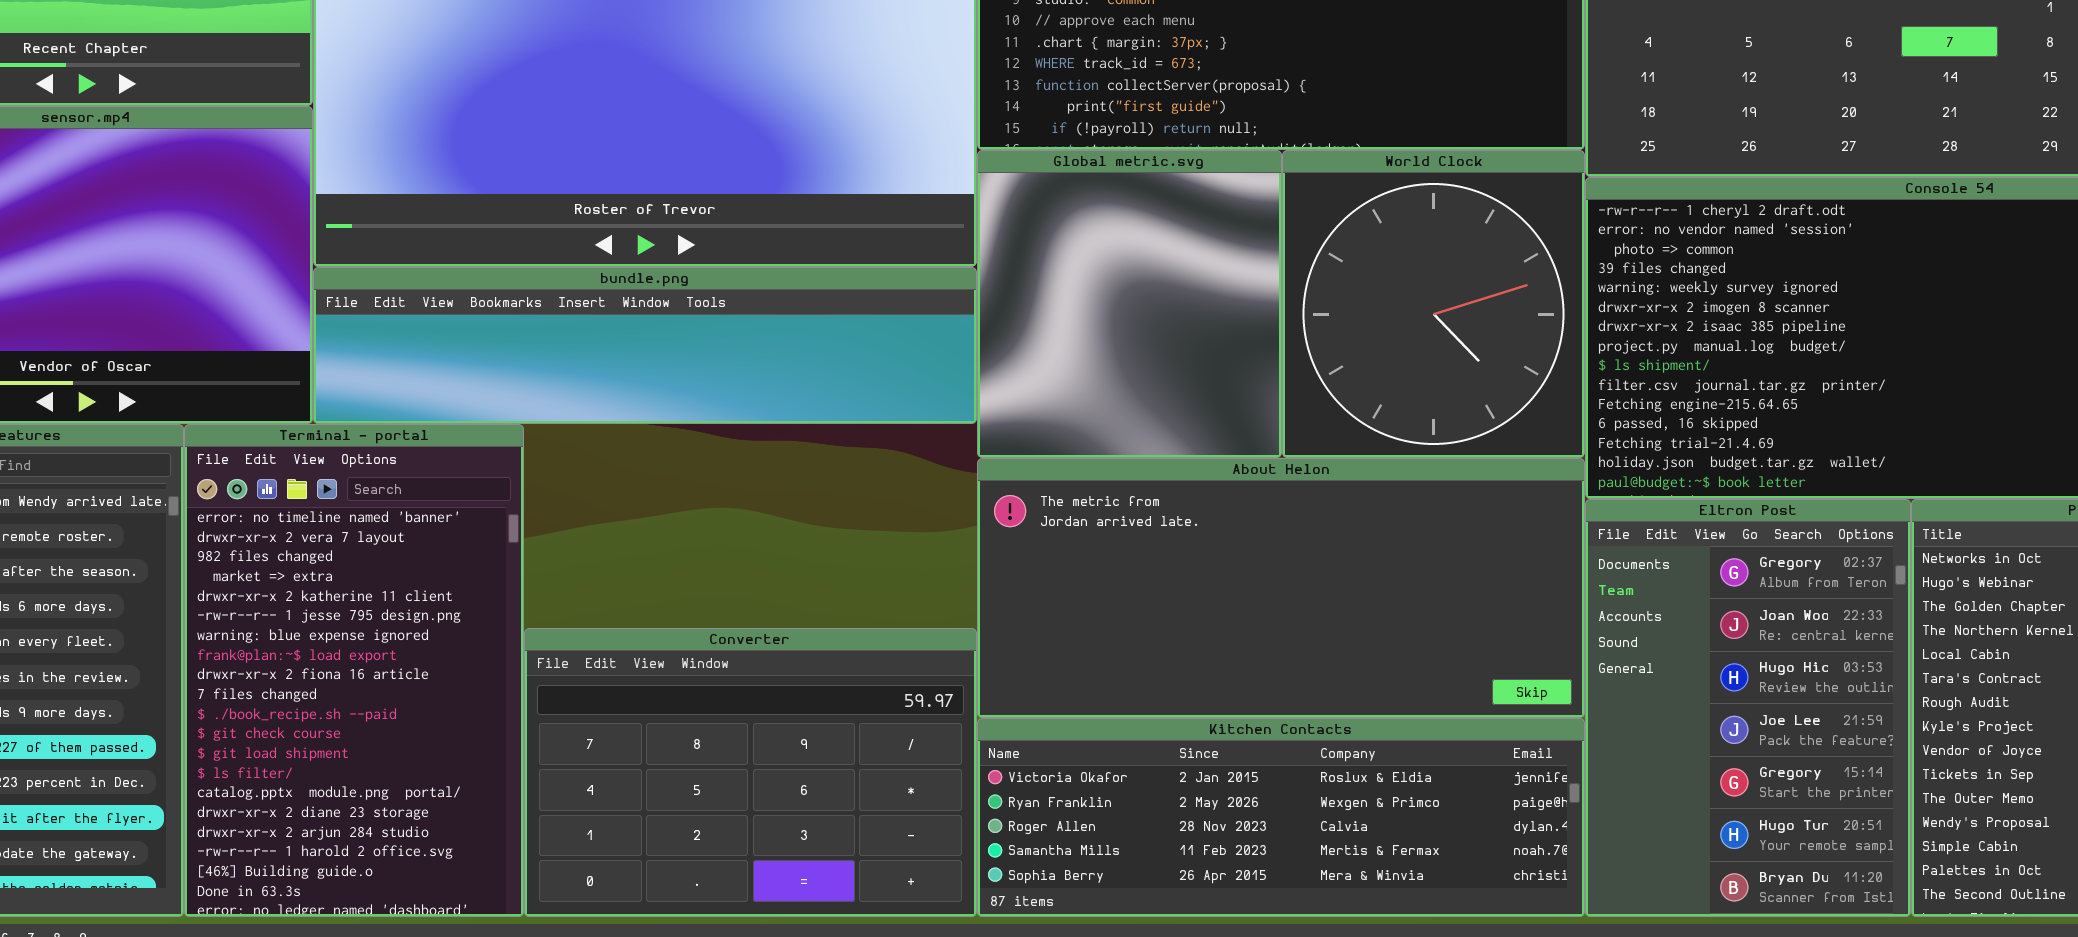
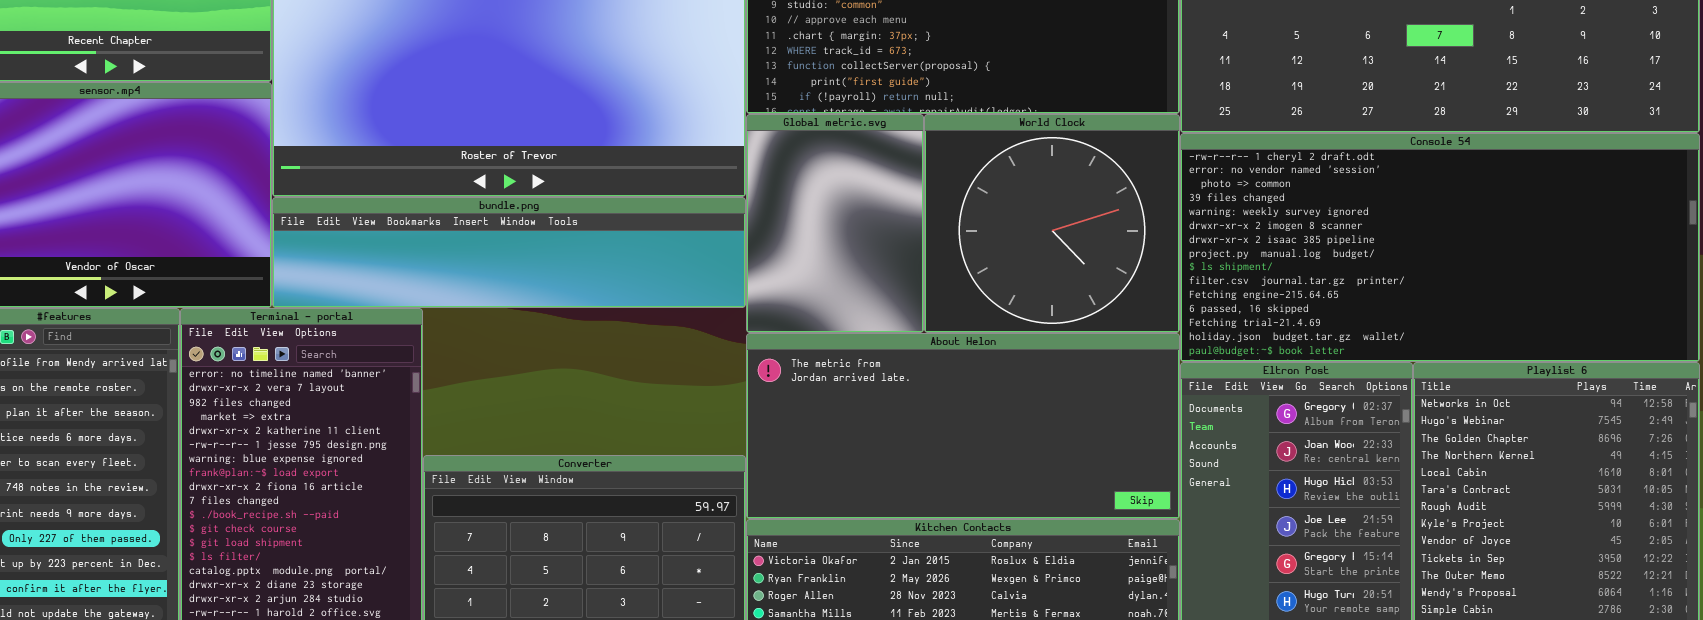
Global metric.svg: [977,150,1282,458] -> [746,114,924,333], resized
World Clock: [1282,150,1585,458] -> [924,114,1180,333], resized

